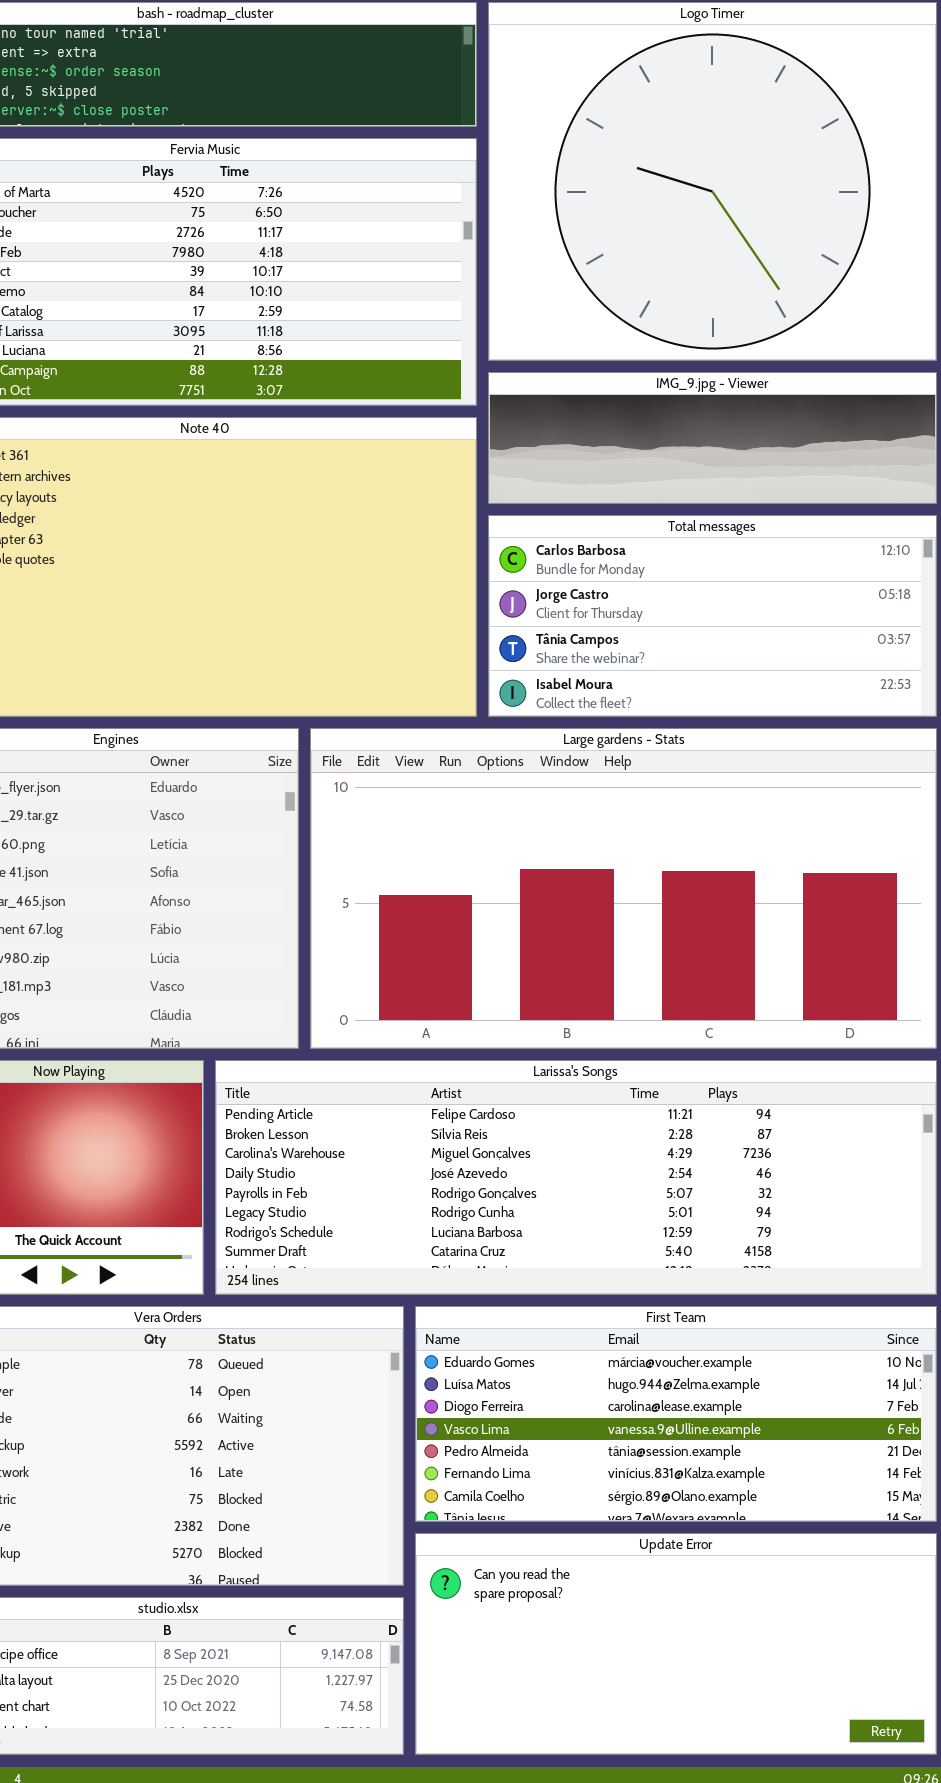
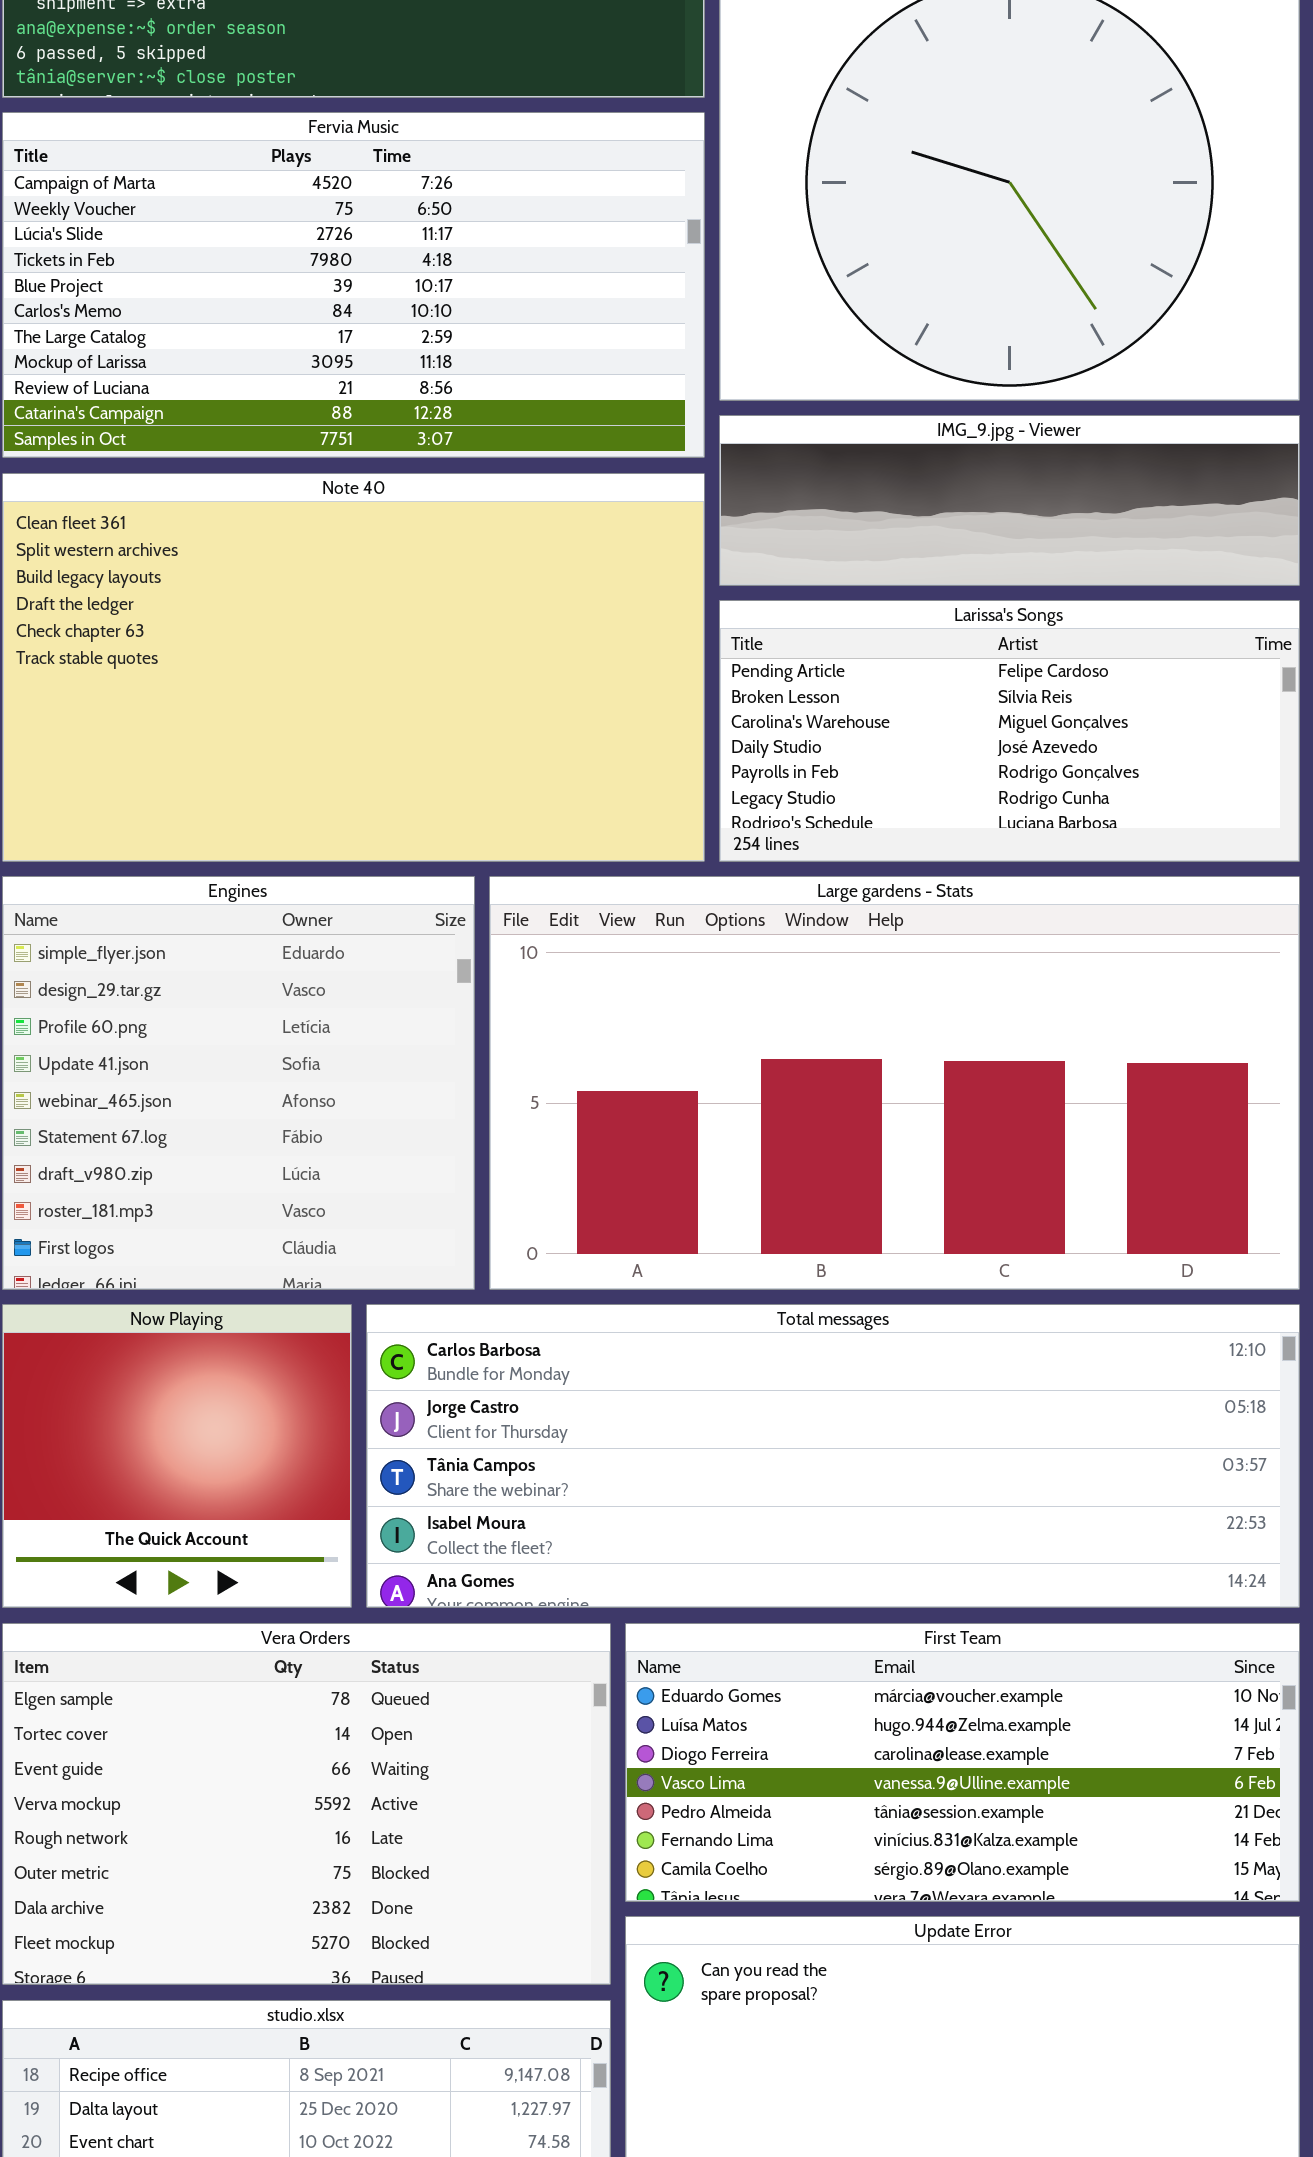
Total messages: [488,515,937,717] -> [366,1304,1300,1608], moved, resized
Larissa's Songs: [215,1060,937,1295] -> [719,600,1300,862], moved, resized

